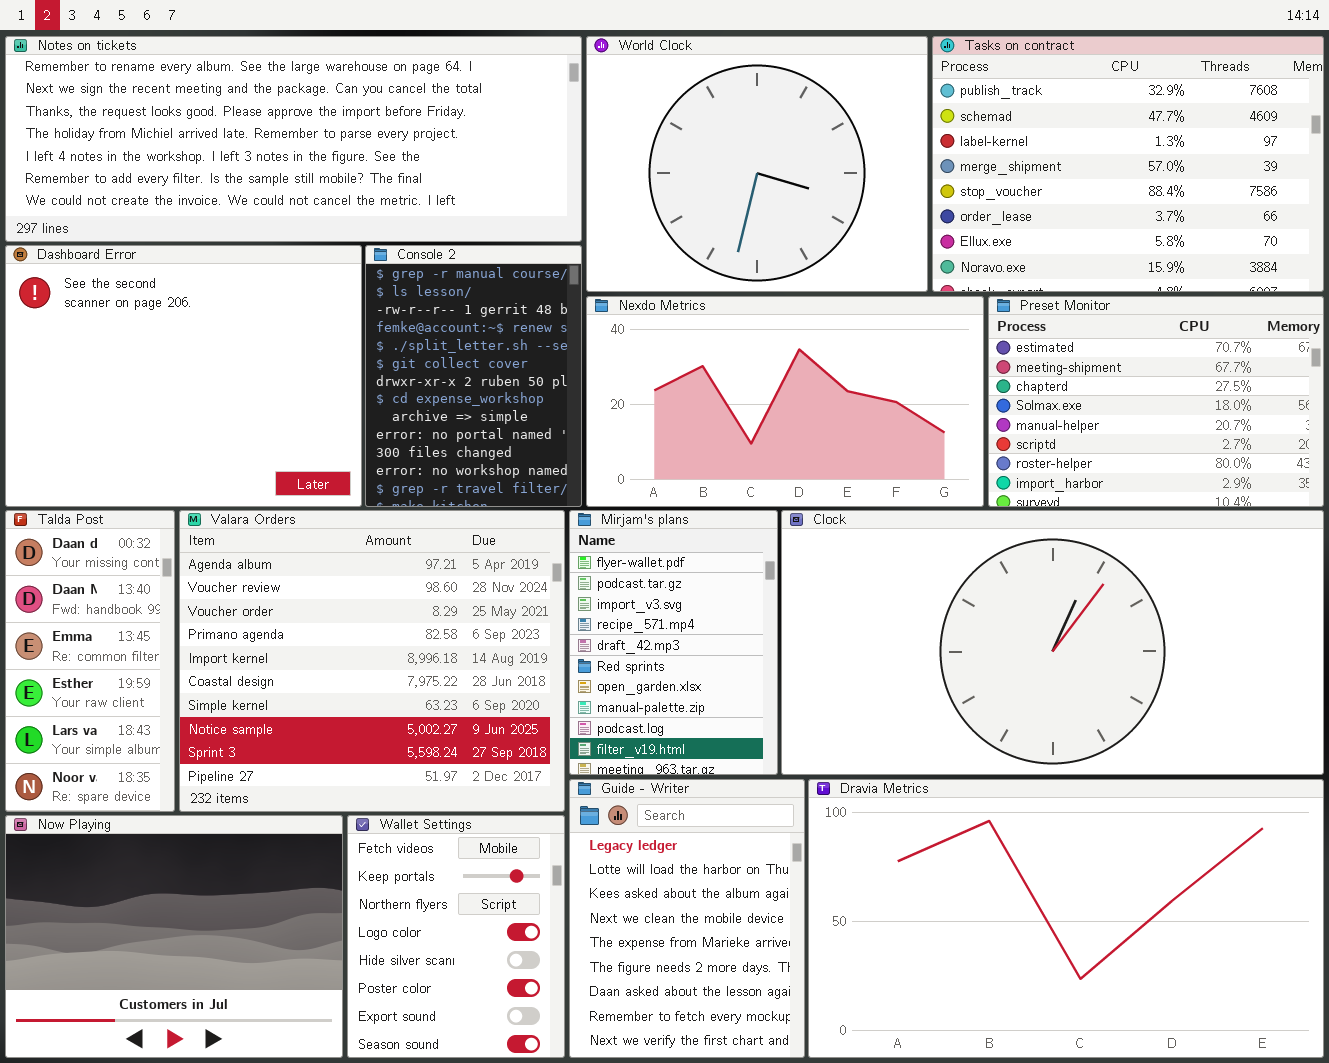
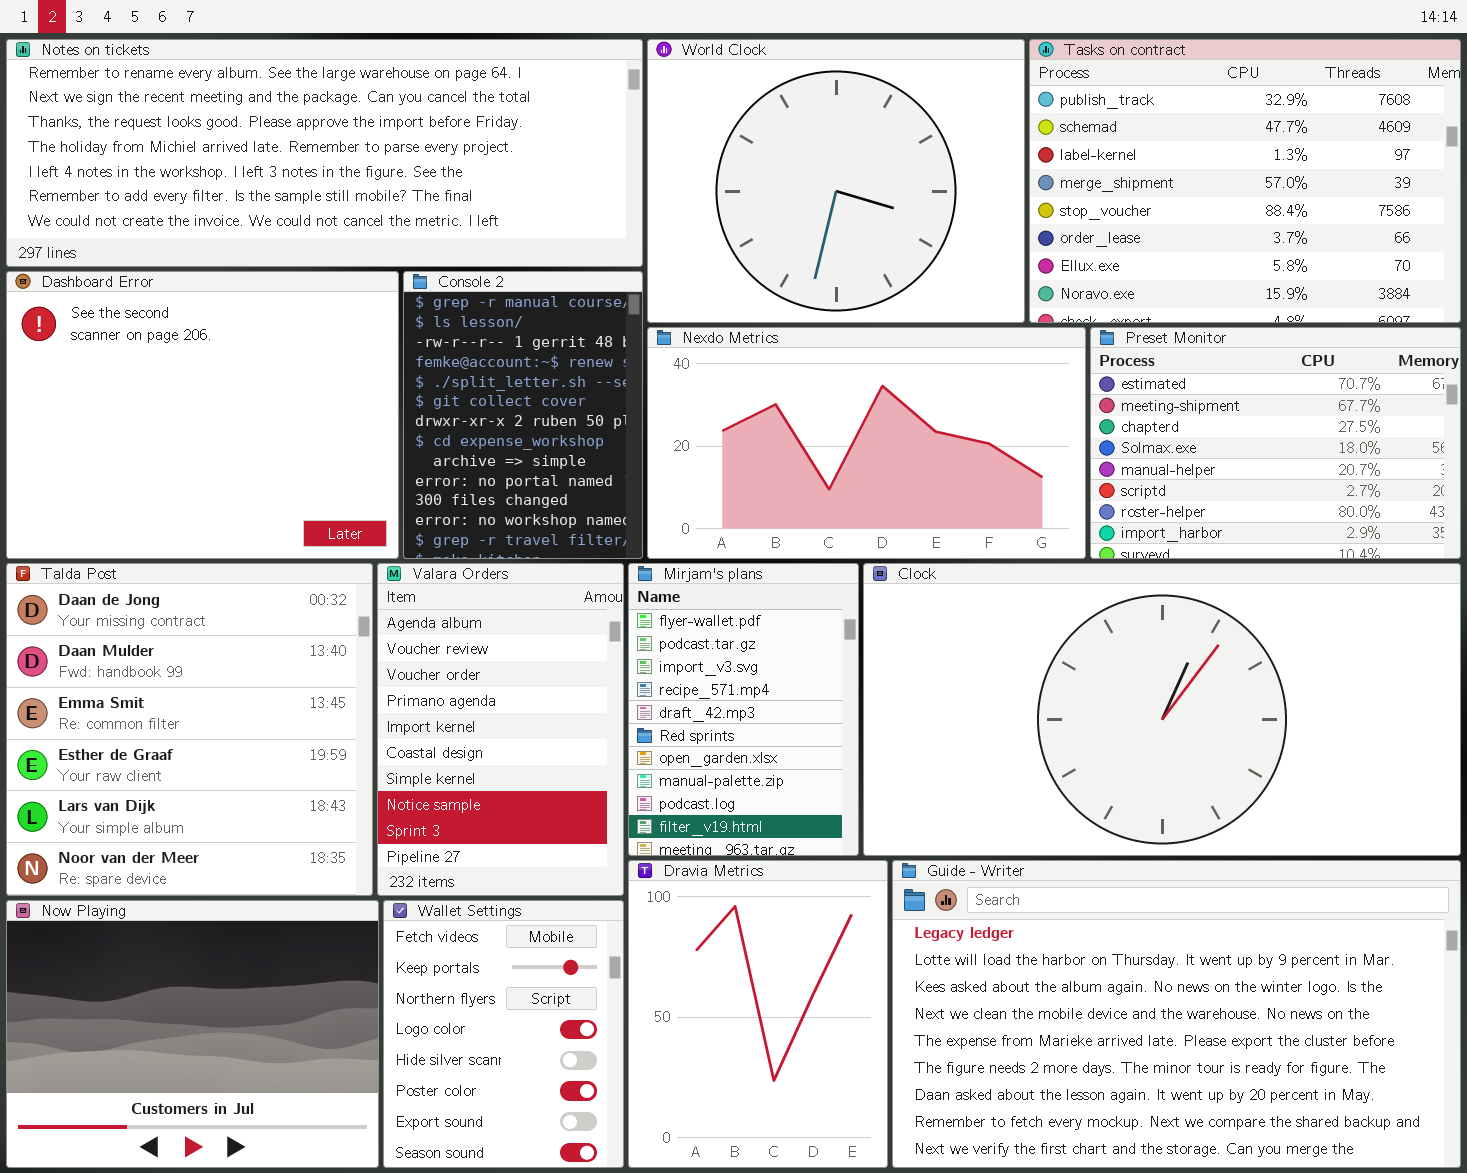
Talda Post: [5,510,175,812] -> [6,563,373,896], resized
Valara Orders: [179,510,565,812] -> [377,563,624,896], resized
Guide - Writer: [569,779,805,1058] -> [892,860,1461,1168], moved, resized
Dravia Metrics: [808,779,1324,1058] -> [628,860,888,1168], moved, resized

